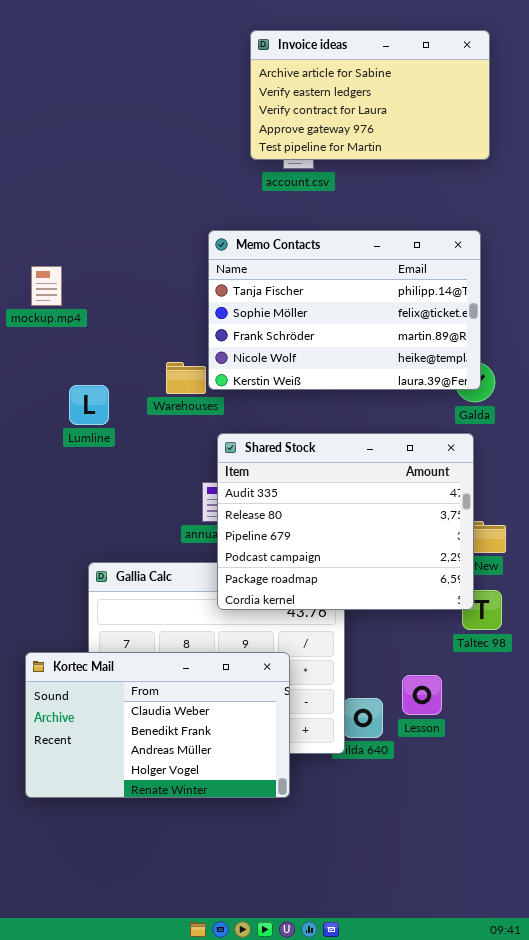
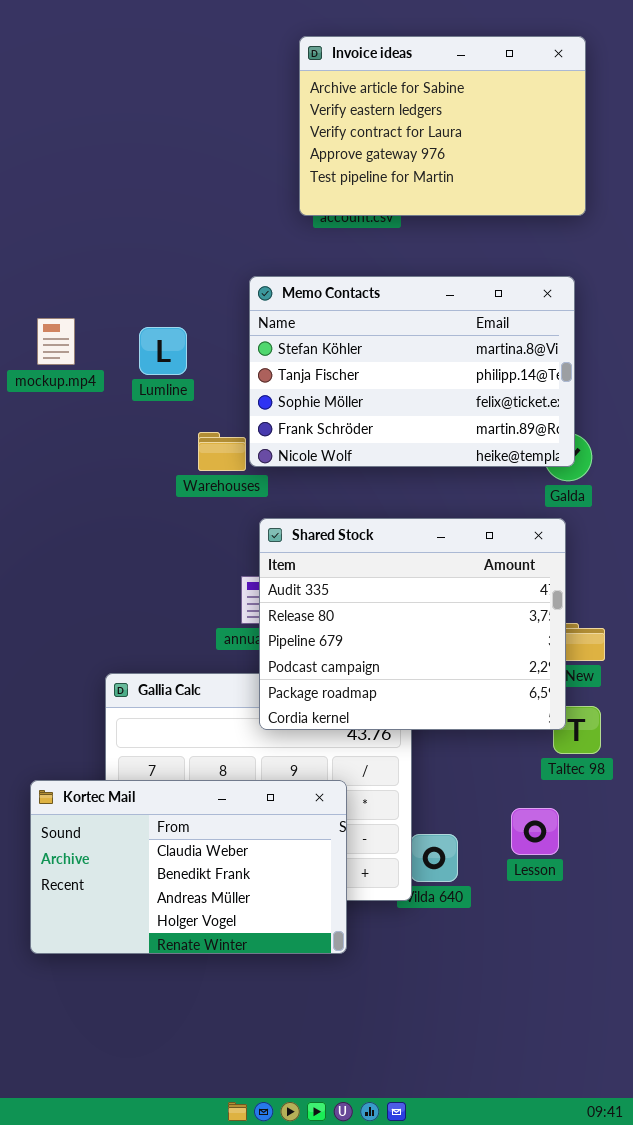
Invoice ideas: [250,30,490,160] -> [299,36,586,216], resized
Memo Contacts: [208,230,481,390] -> [249,276,575,467], scrolled up 1 row
Lumline: [69,385,109,425] -> [139,327,187,375], moved
Lesson: [402,675,442,715] -> [511,808,559,855], moved

